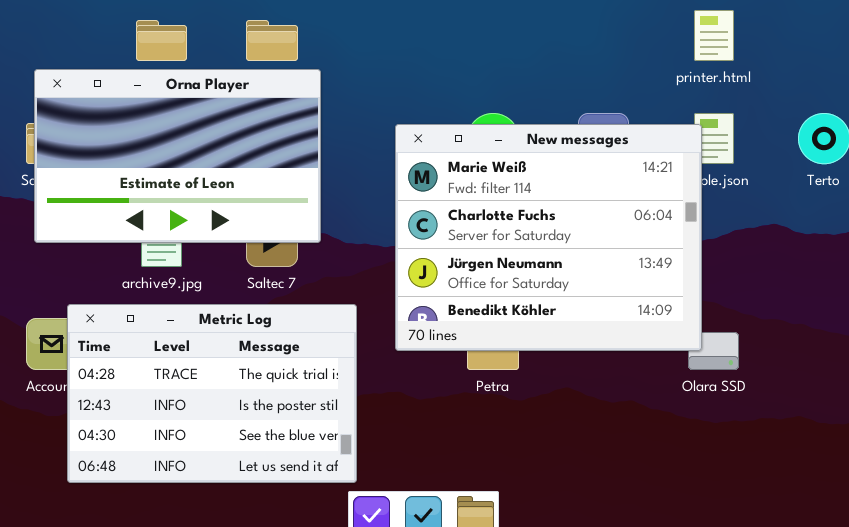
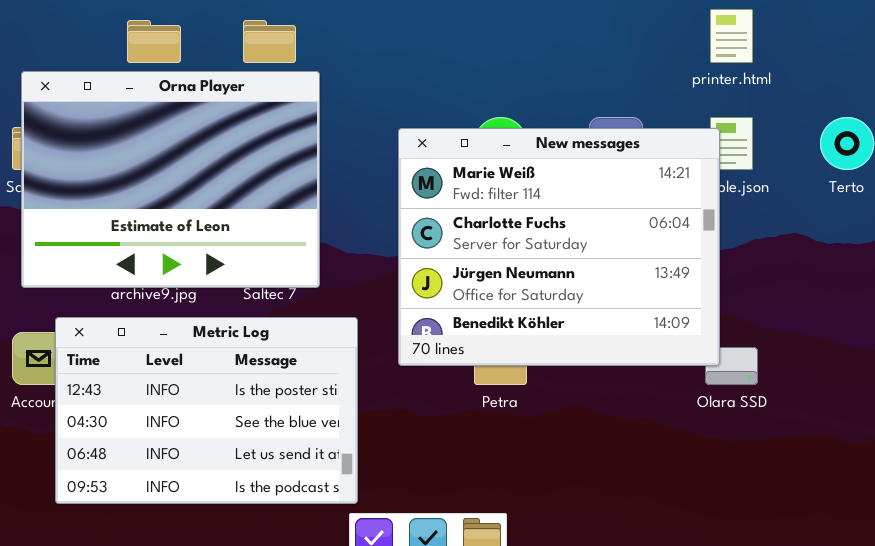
Orna Player: [34,69,321,243] -> [21,71,320,288], resized
Metric Log: [67,304,357,483] -> [55,317,358,504], scrolled down 1 row

